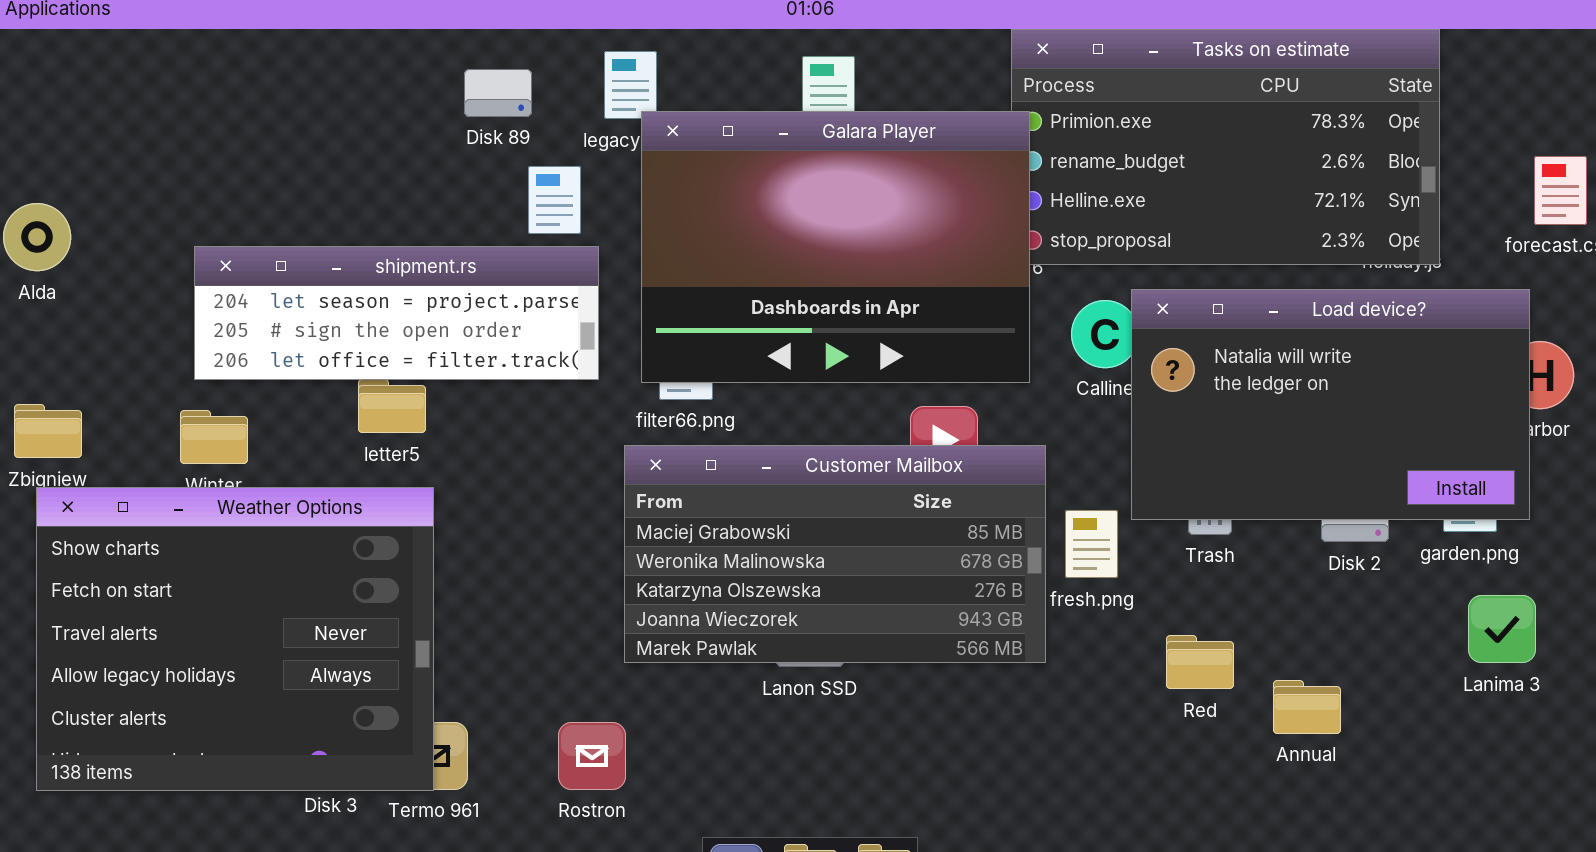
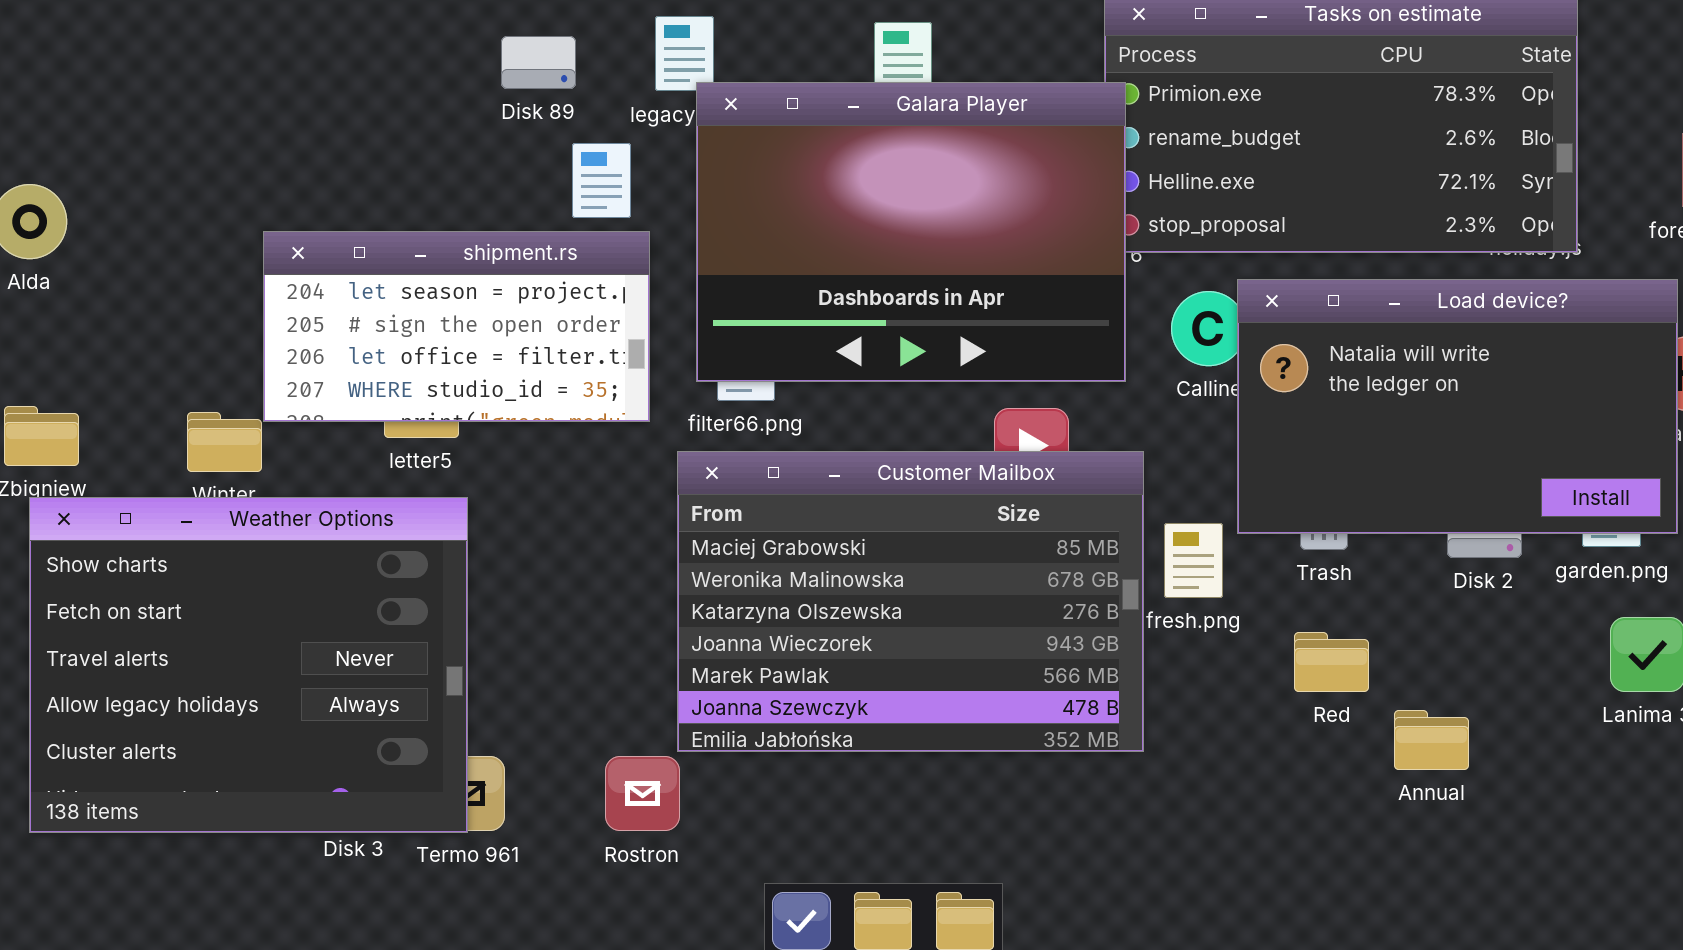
shipment.rs: [194,246,599,380] -> [263,231,650,422], resized
Customer Mailbox: [624,445,1046,663] -> [677,451,1144,752], resized
Red: [1166,635,1234,689] -> [1294,632,1369,692], moved

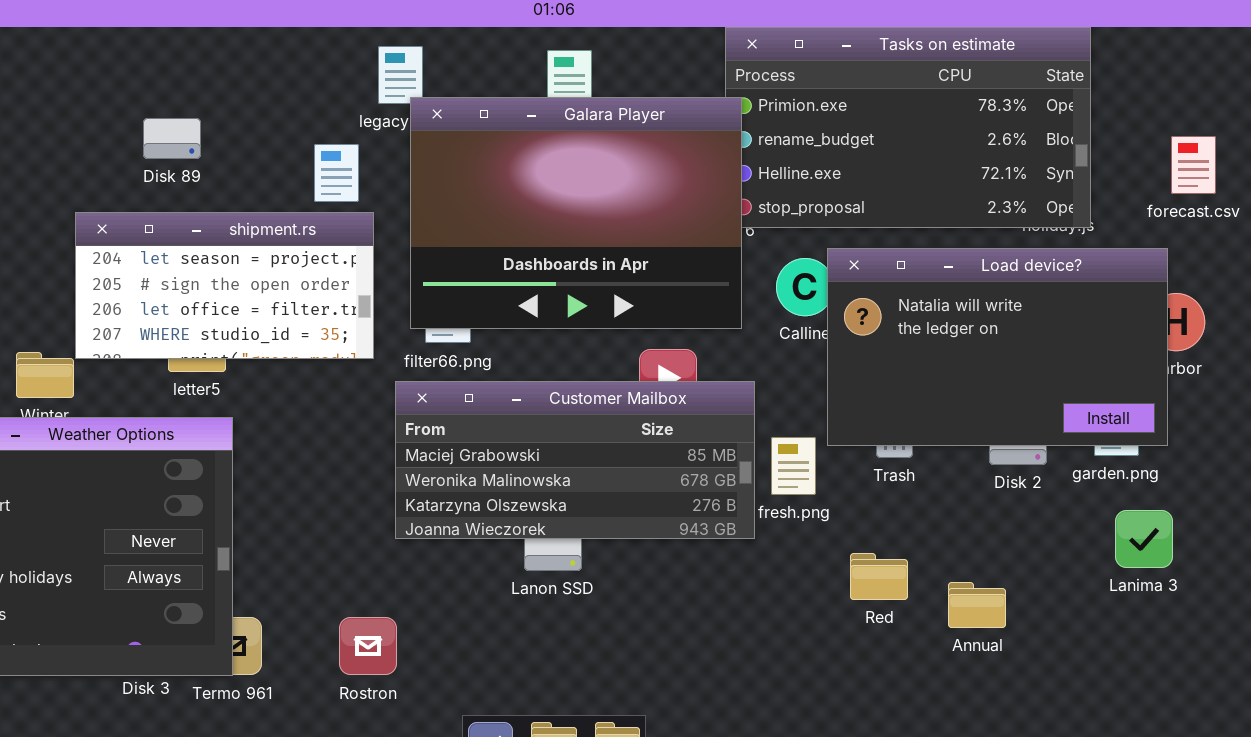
Disk 89: [501,36,576,89] -> [143,118,201,159], moved
Customer Mailbox: [677,451,1144,752] -> [395,381,755,539], resized
Red: [1294,632,1369,692] -> [850,553,908,600], moved

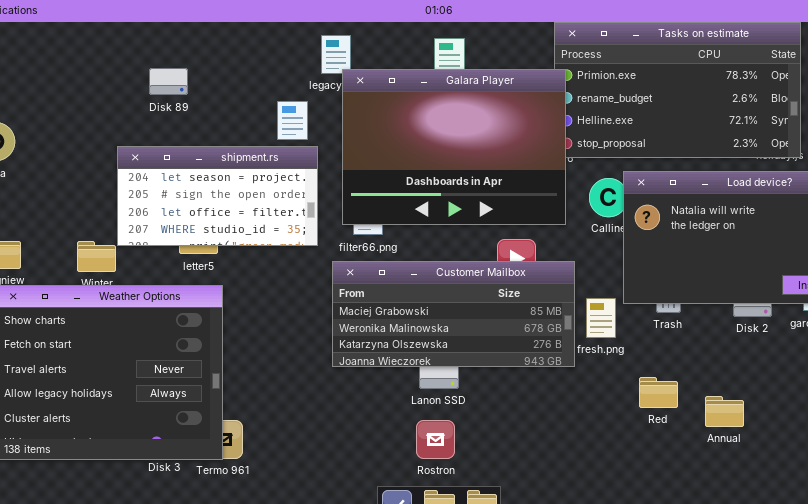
Disk 89: [143,118,201,159] -> [149,68,188,95], moved
Rostron: [339,617,397,675] -> [416,420,455,459], moved

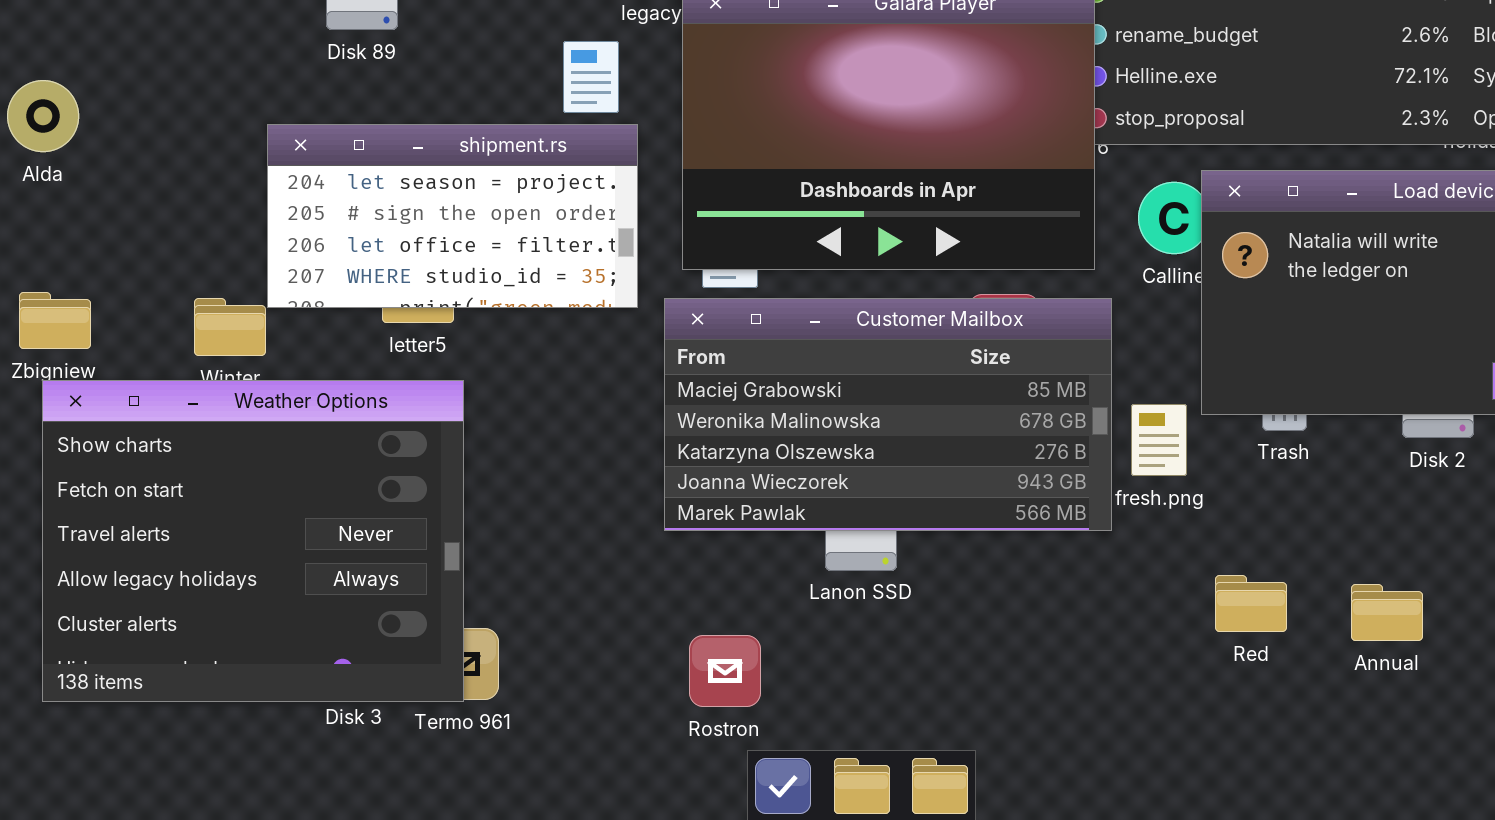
Customer Mailbox: [332,261,575,367] -> [664,298,1112,531], resized
Red: [639,377,678,408] -> [1215,575,1287,632], moved
Rostron: [416,420,455,459] -> [689,635,761,707], moved

